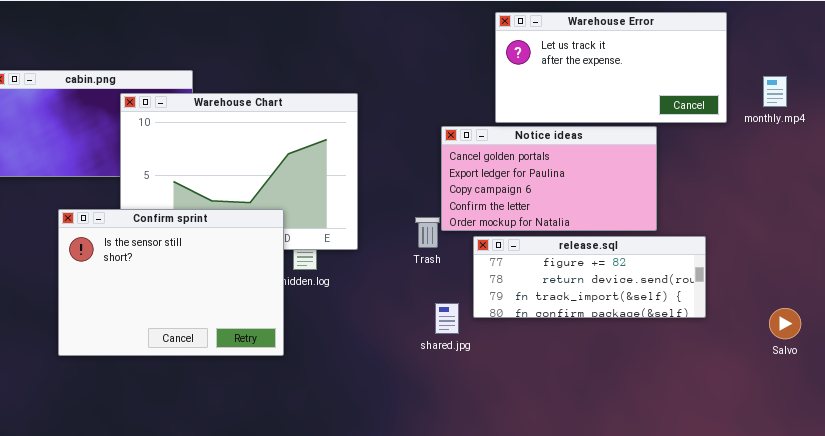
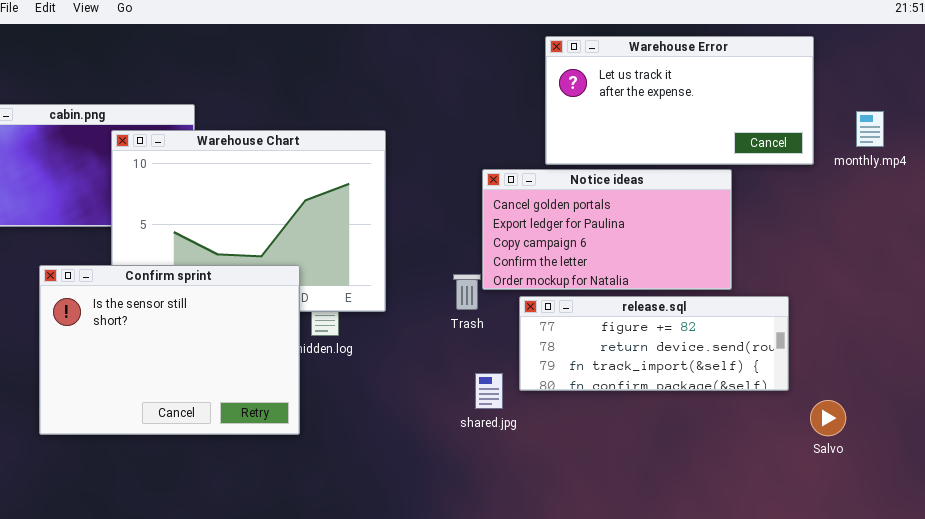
Salvo: [769,308,801,339] -> [810,400,846,436], moved

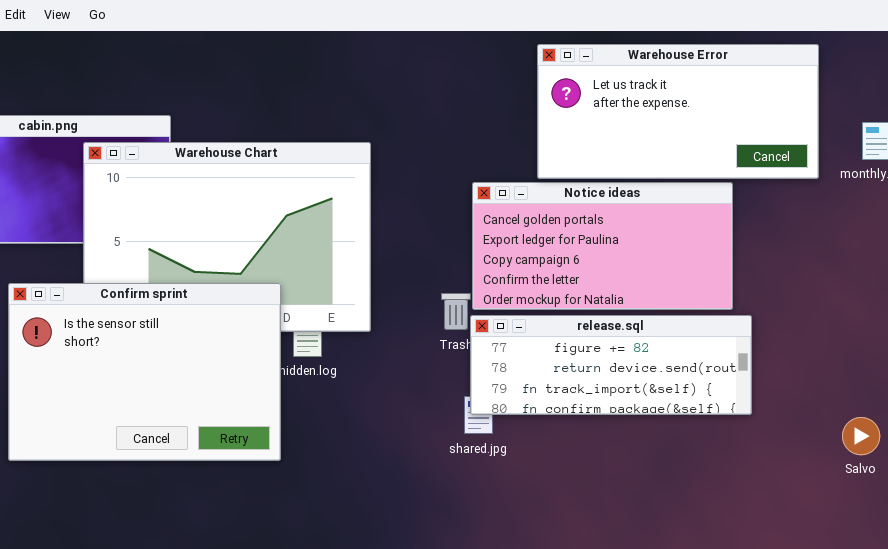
release.sql: [519,296,789,391] -> [470,315,752,415], moved
Salvo: [810,400,846,436] -> [842,417,880,455], moved

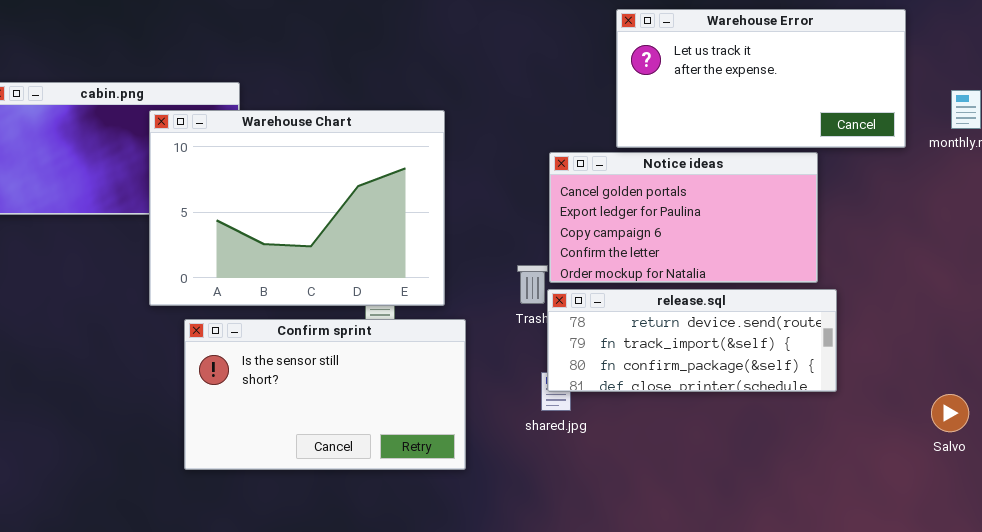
Confirm sprint: [8,283,281,461] -> [184,319,466,470], moved, resized
release.sql: [470,315,752,415] -> [547,289,837,392], scrolled down 1 row

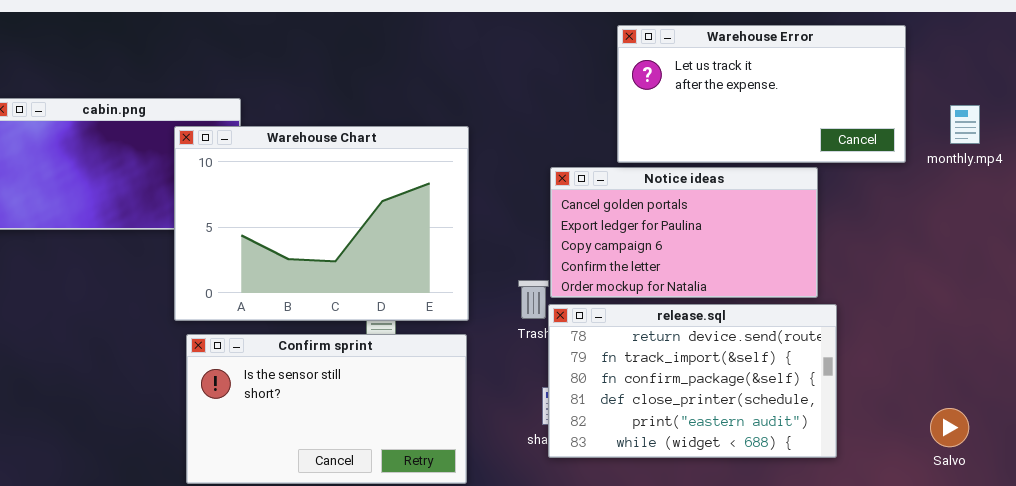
Warehouse Chart: [149,110,445,306] -> [174,126,469,321], moved
release.sql: [547,289,837,392] -> [548,304,837,458], resized

